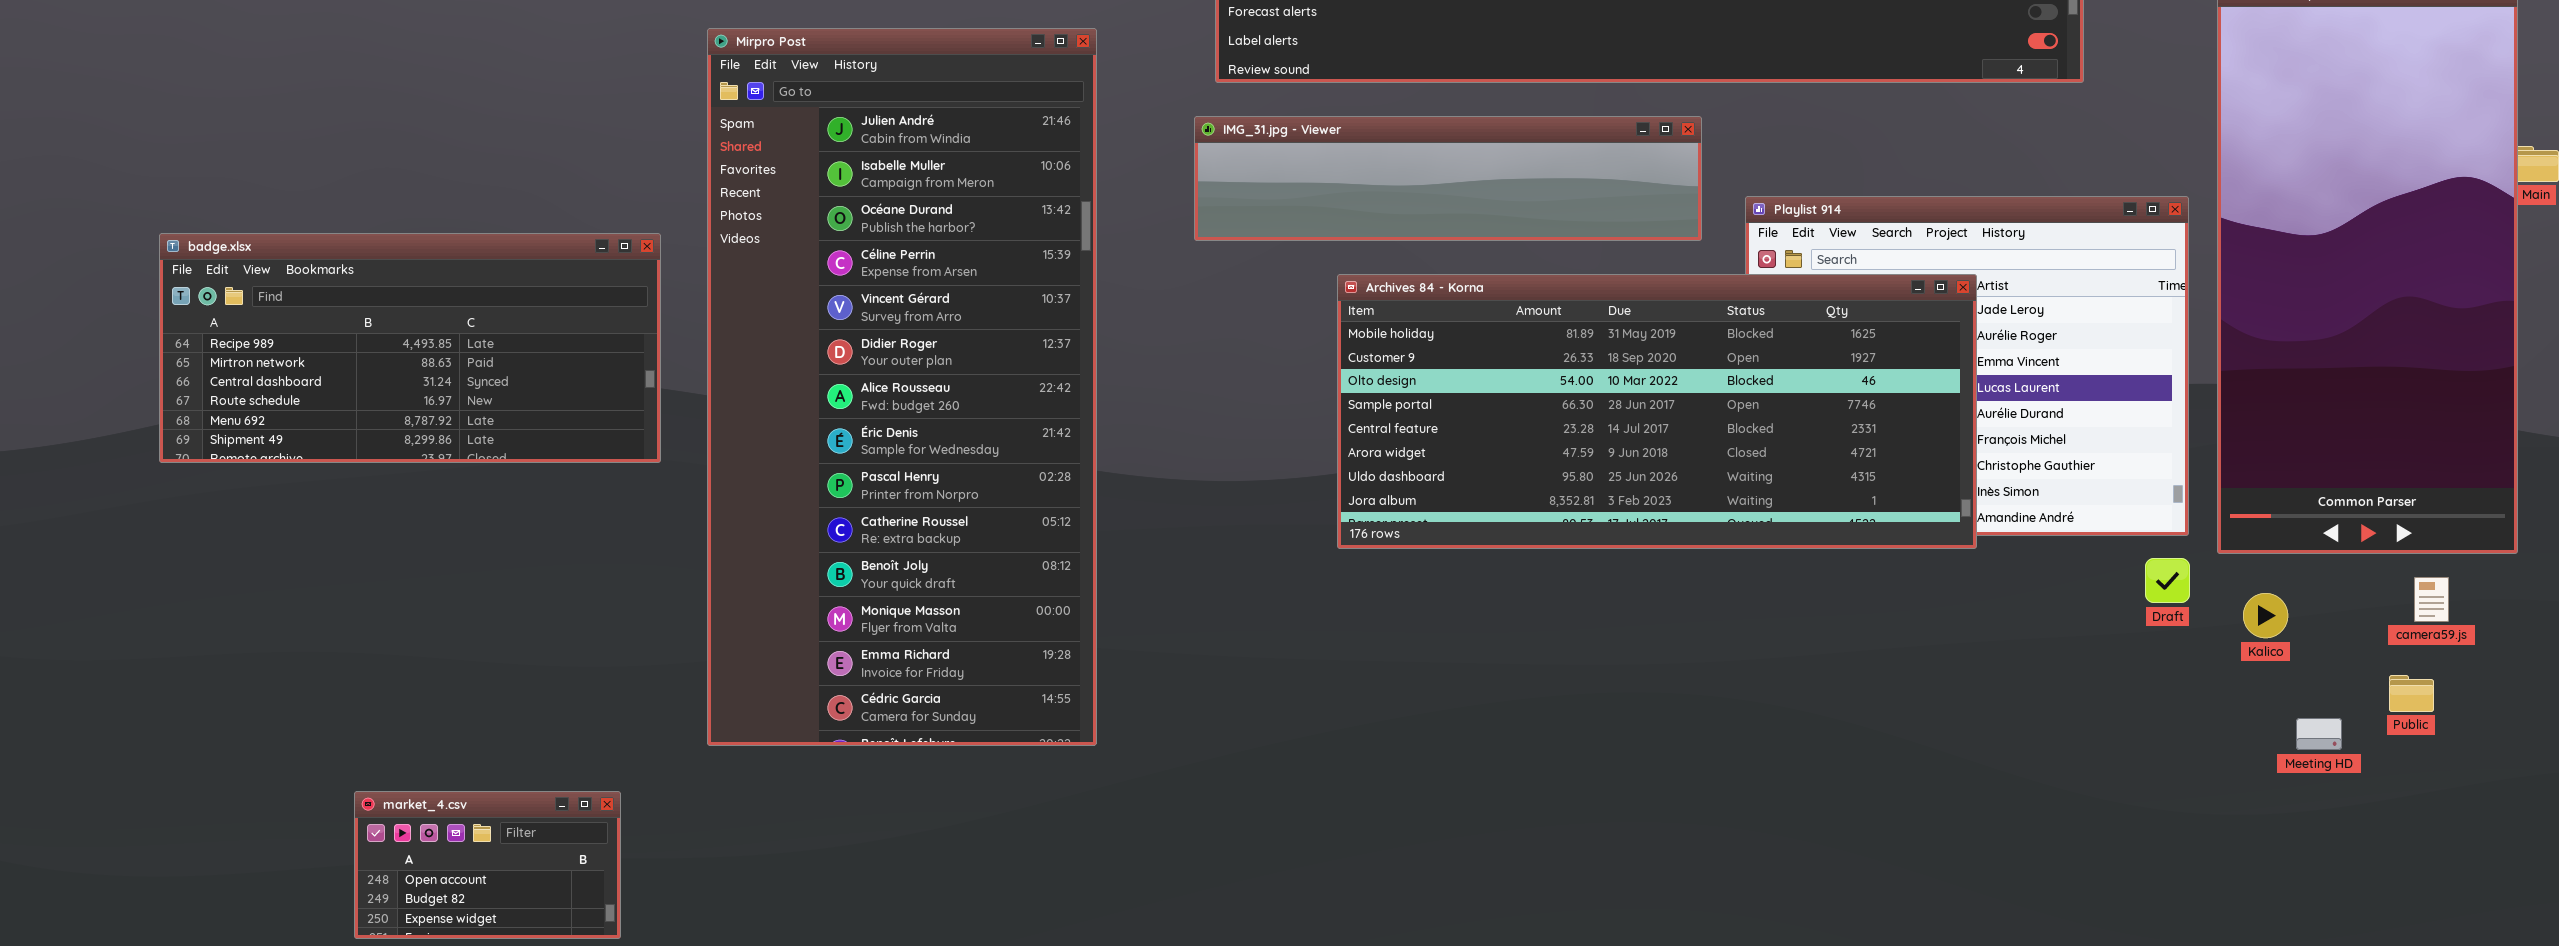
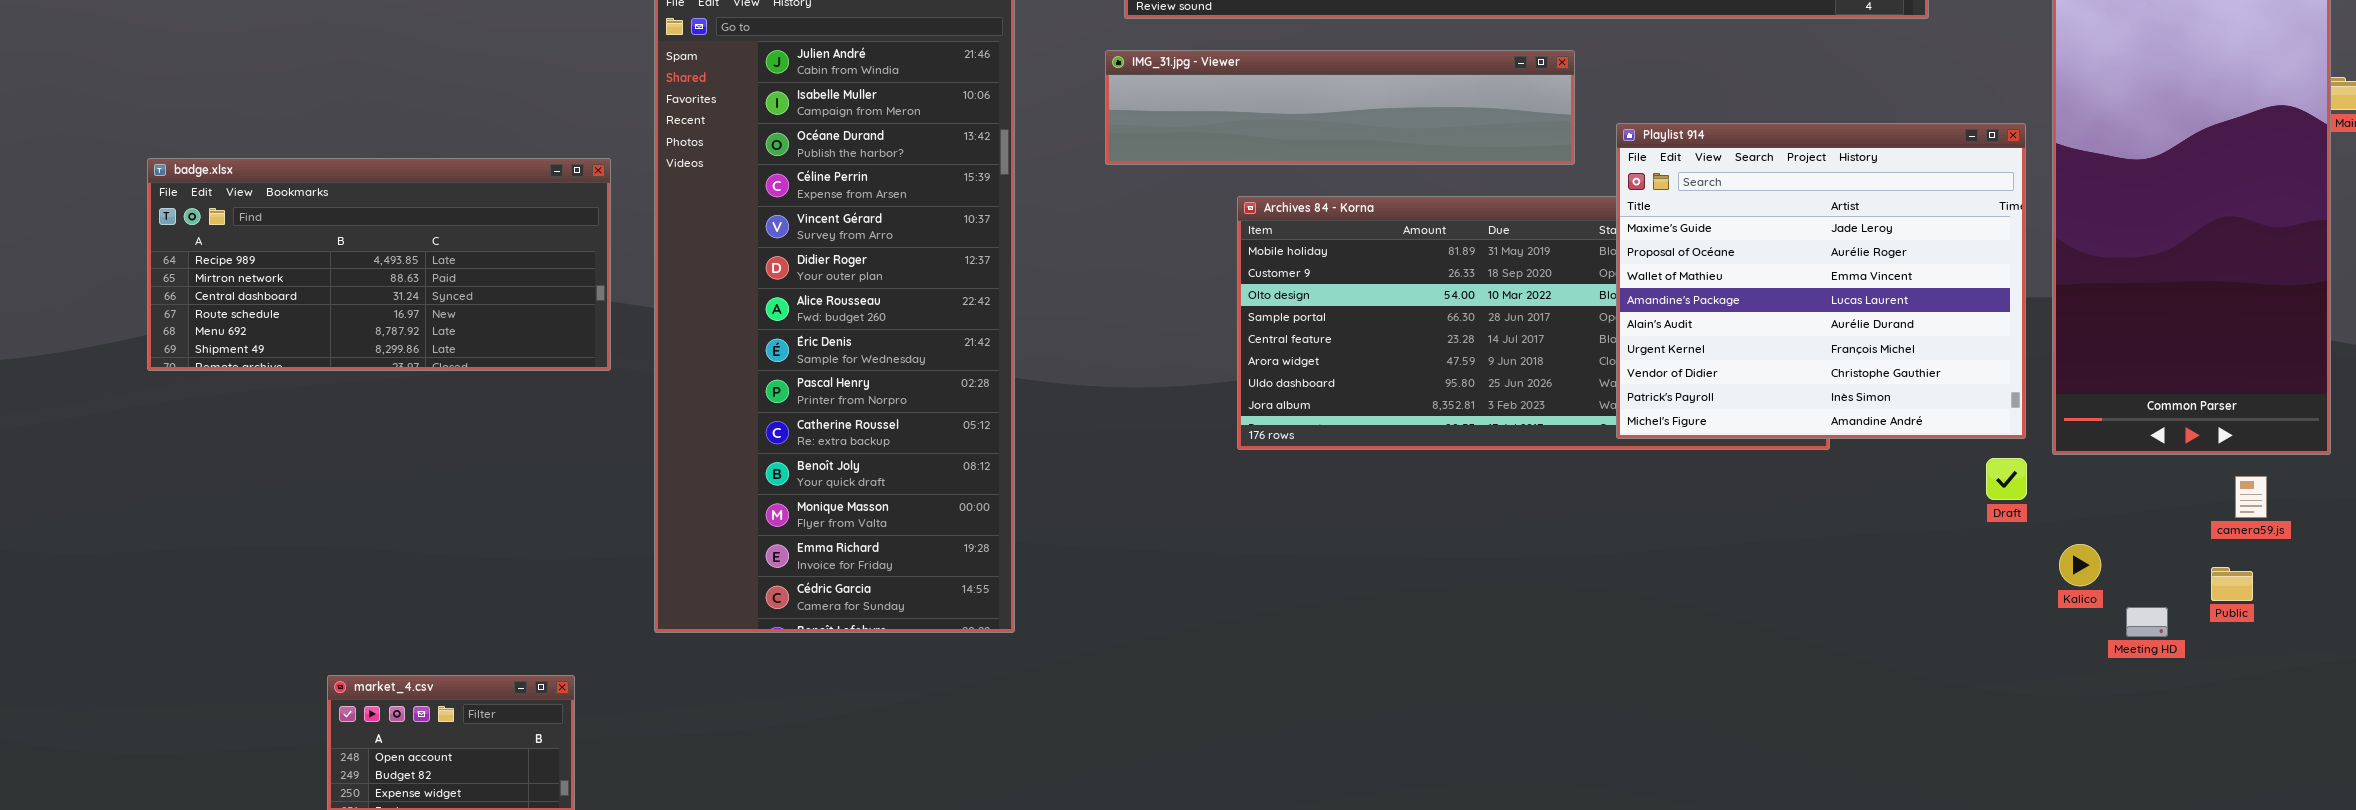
Playlist 914: [1745,196,2189,536] -> [1616,123,2026,439], raised
Kalico: [2243,593,2288,638] -> [2059,544,2101,586], moved

